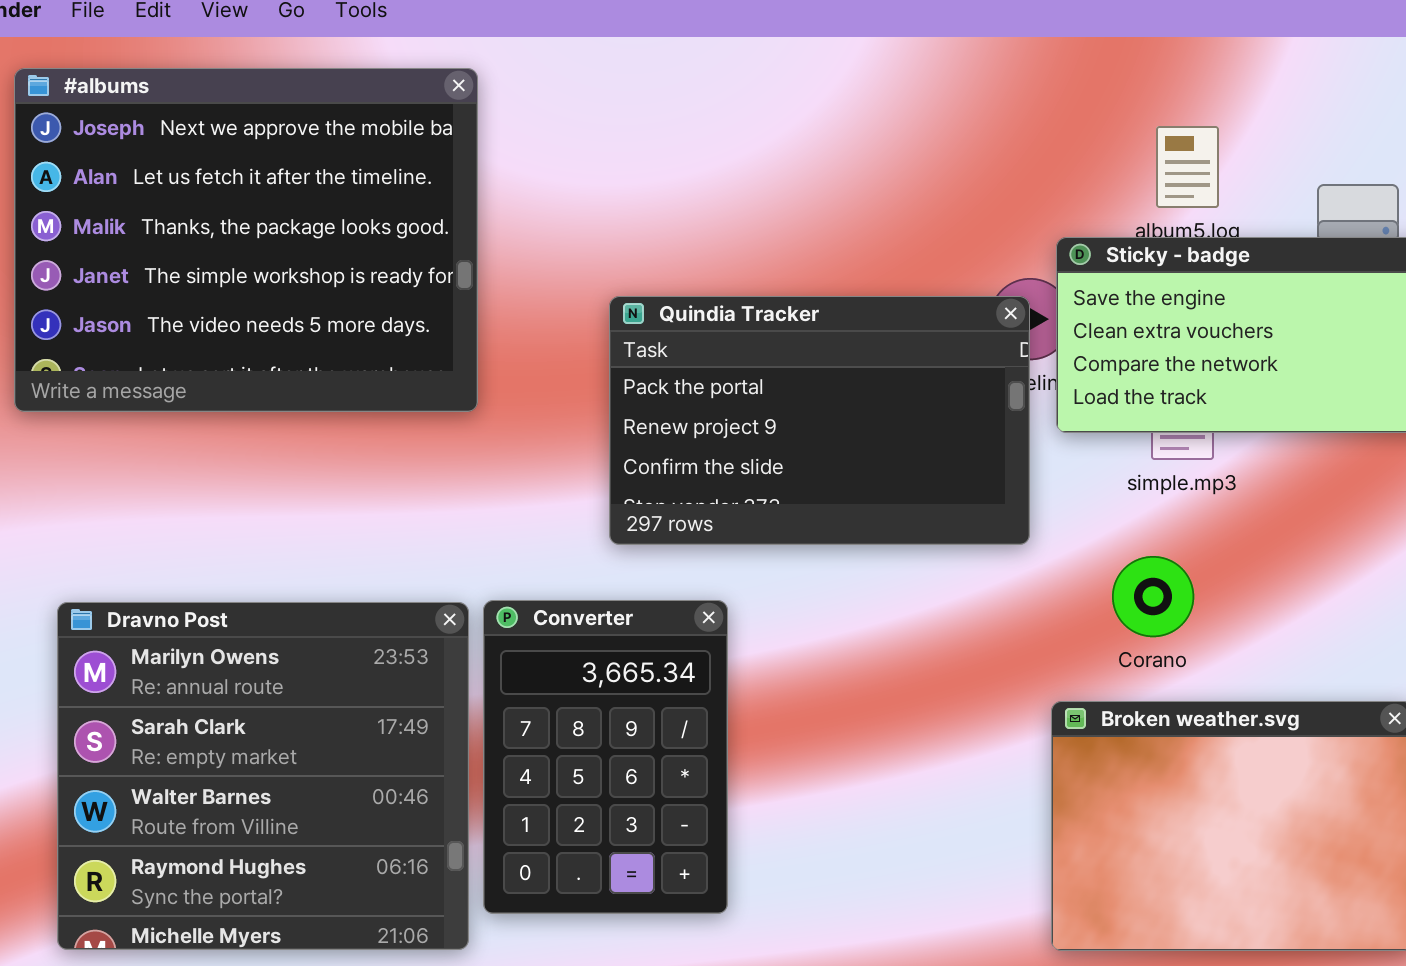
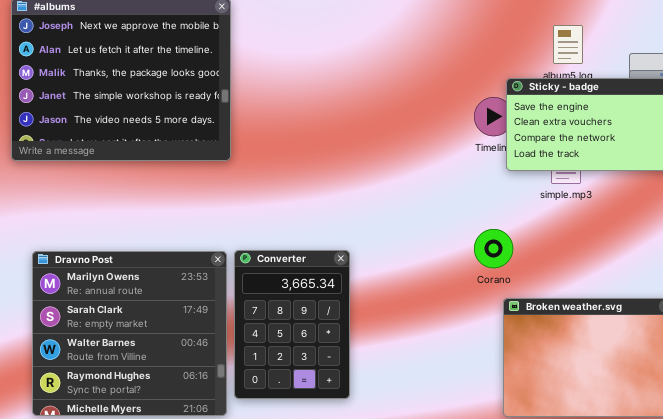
Quindia Tracker: [609,296,1030,545] -> none, closed
Corano: [1112,556,1194,637] -> [474,229,513,268], moved

